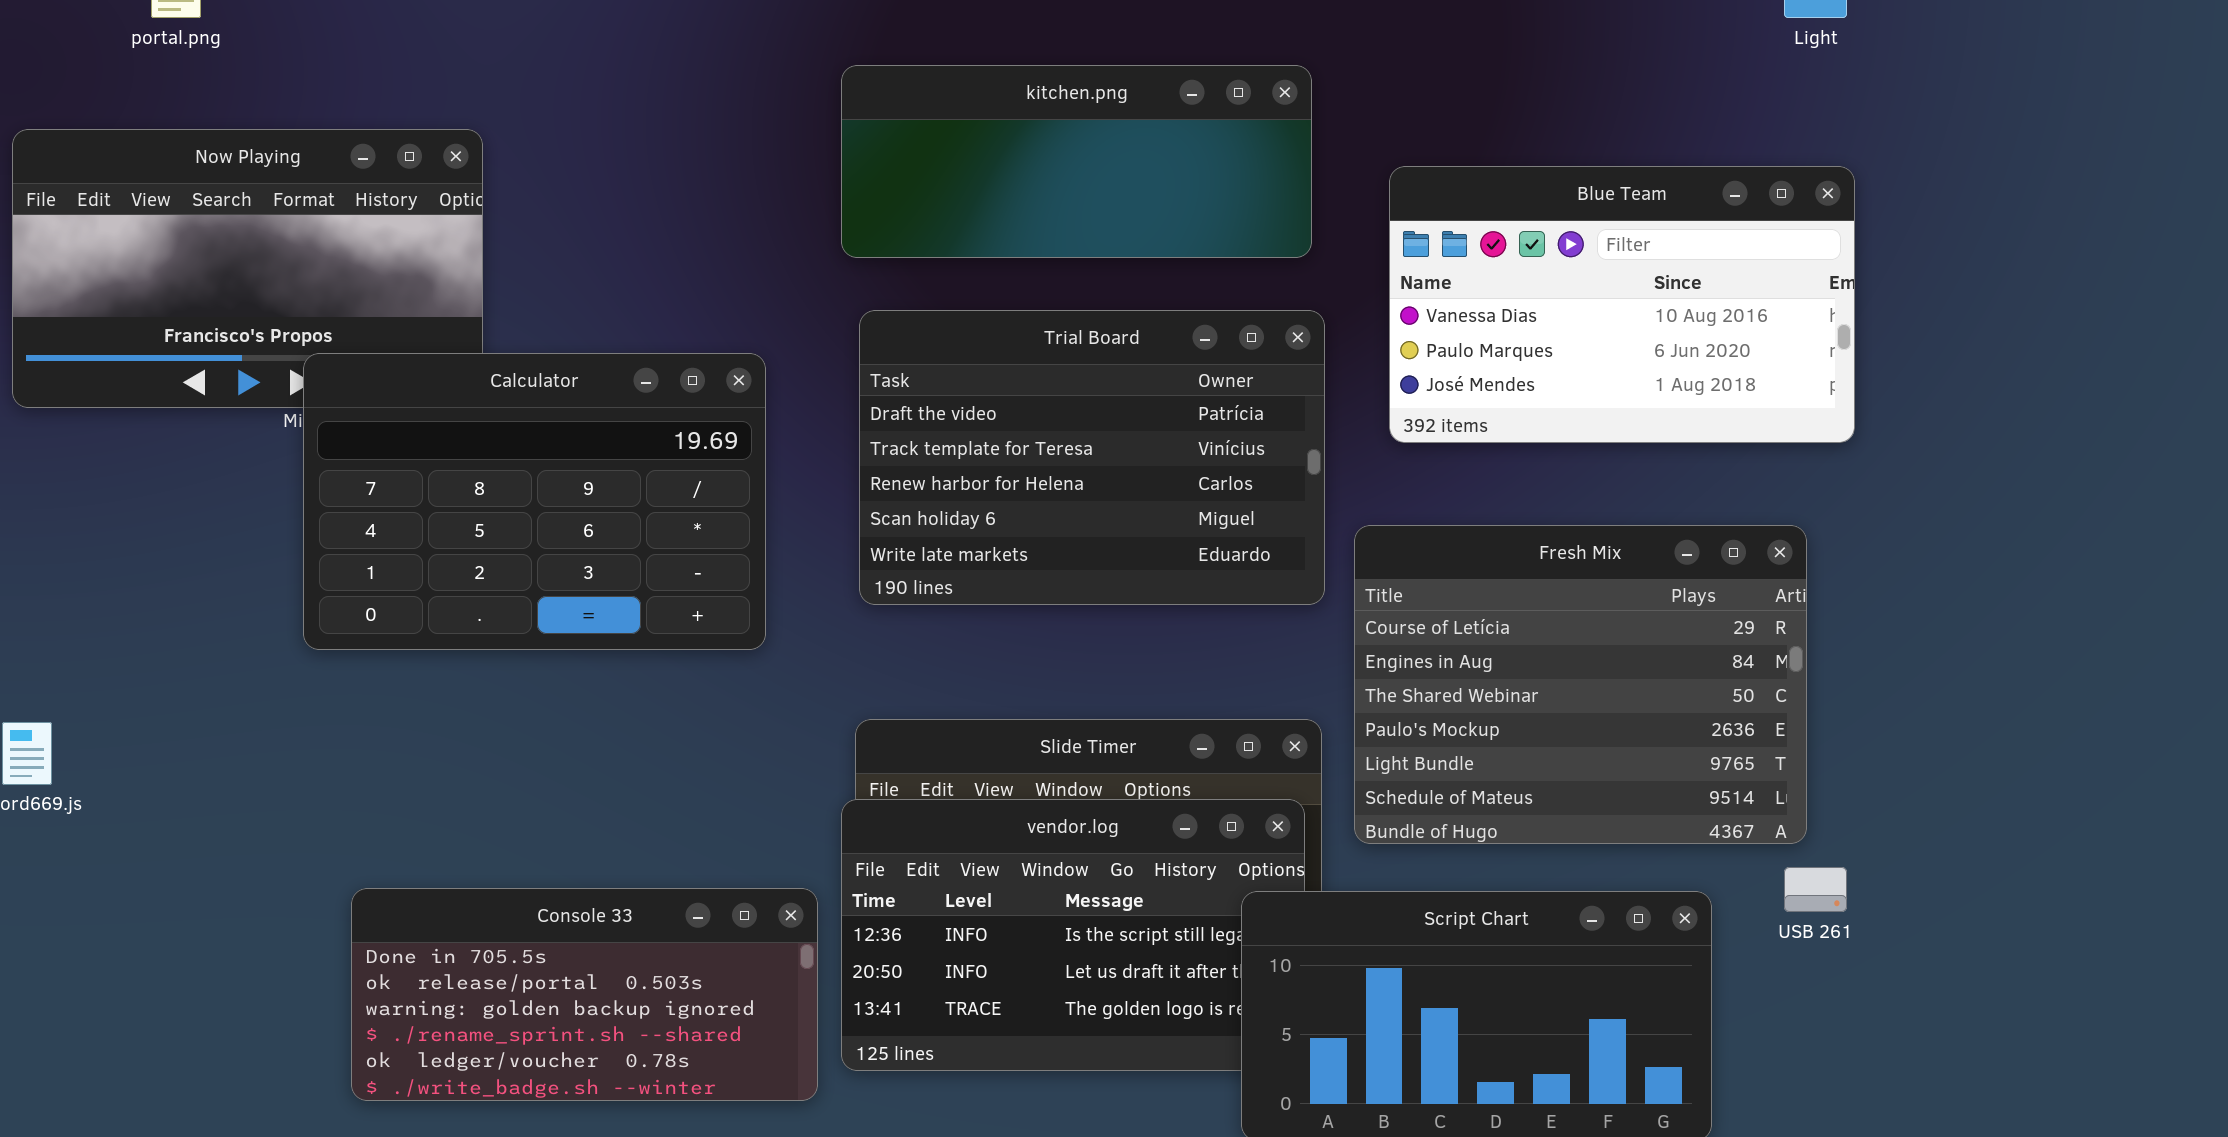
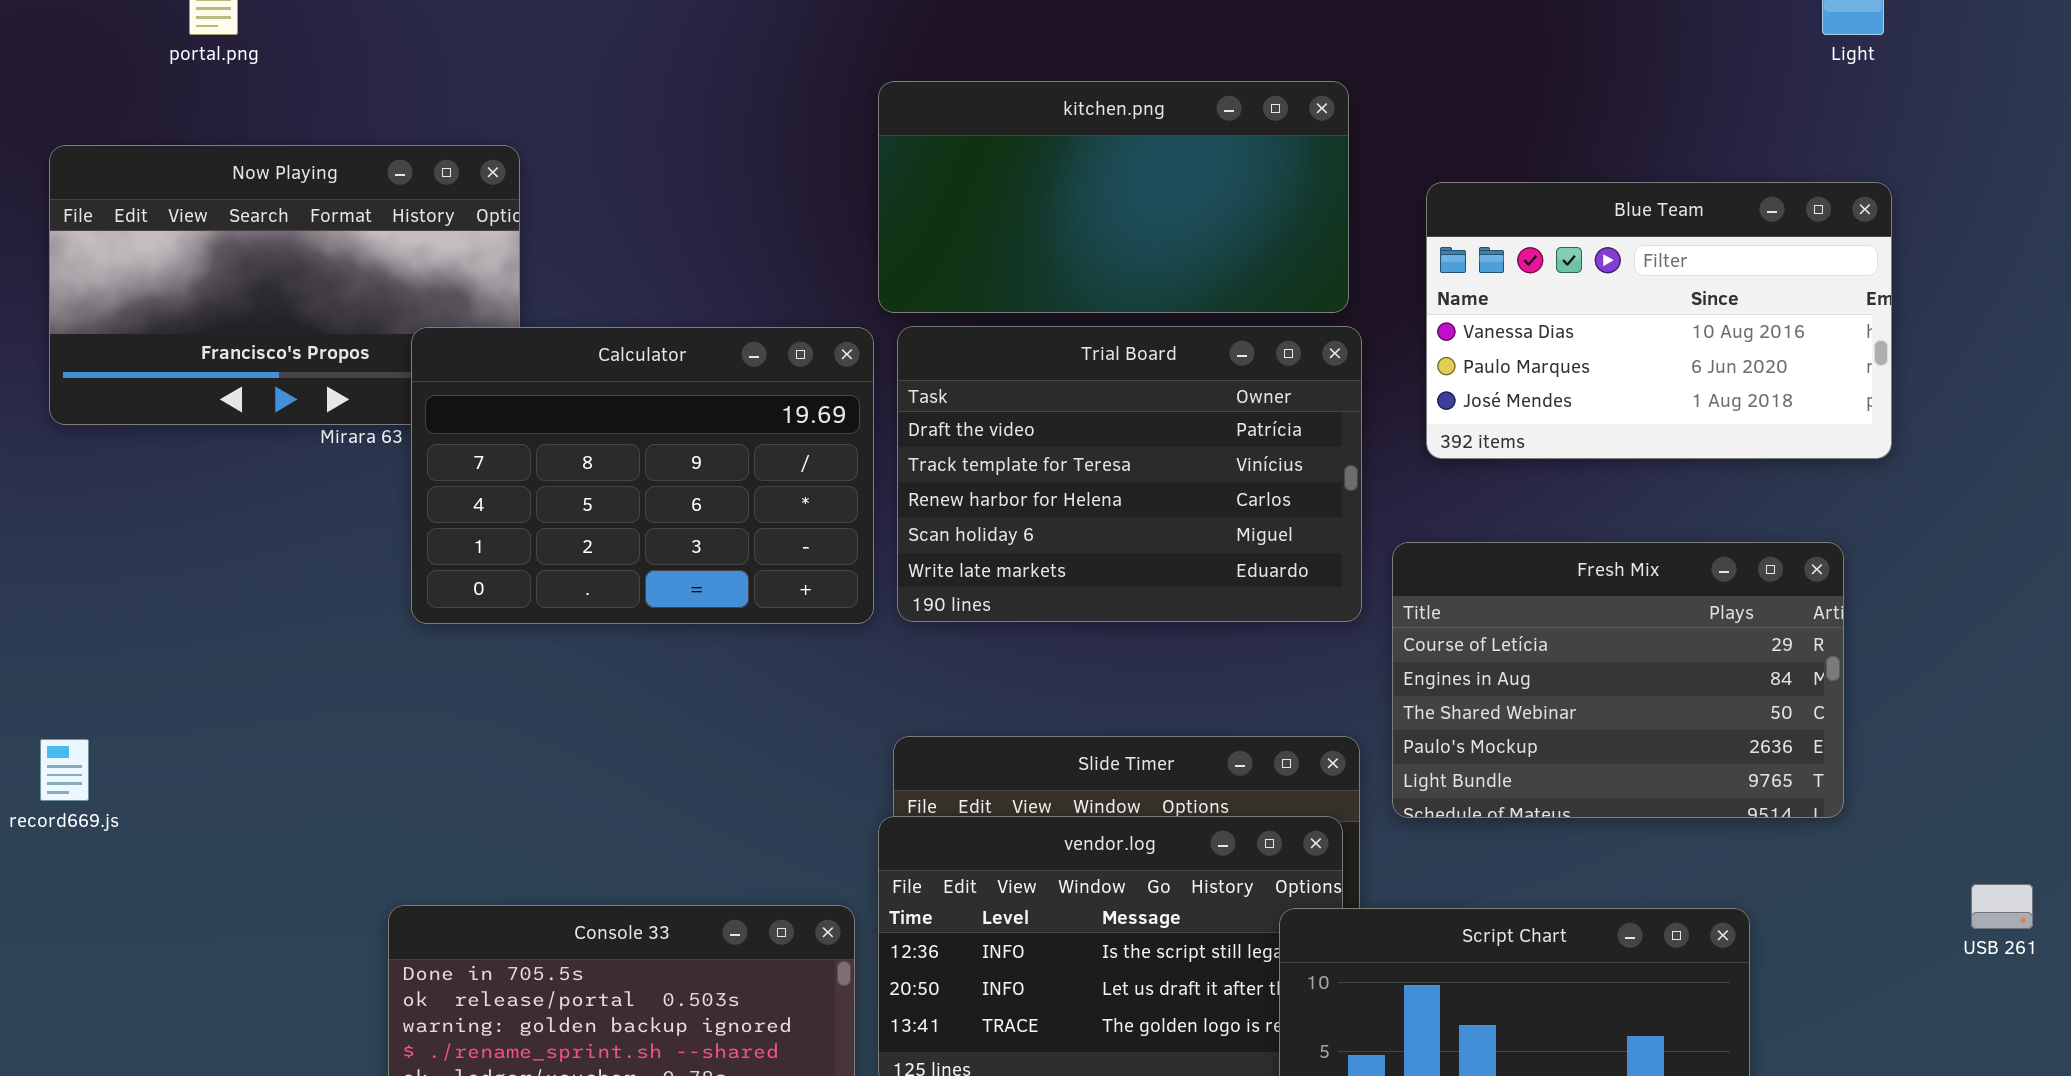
kitchen.png: [841,65,1312,258] -> [878,81,1349,313], resized
Calculator: [303,353,766,650] -> [411,327,874,624], moved
Fresh Mix: [1354,525,1807,844] -> [1392,542,1844,818], resized
USB 261: [1784,867,1847,912] -> [1971,884,2033,929], moved

